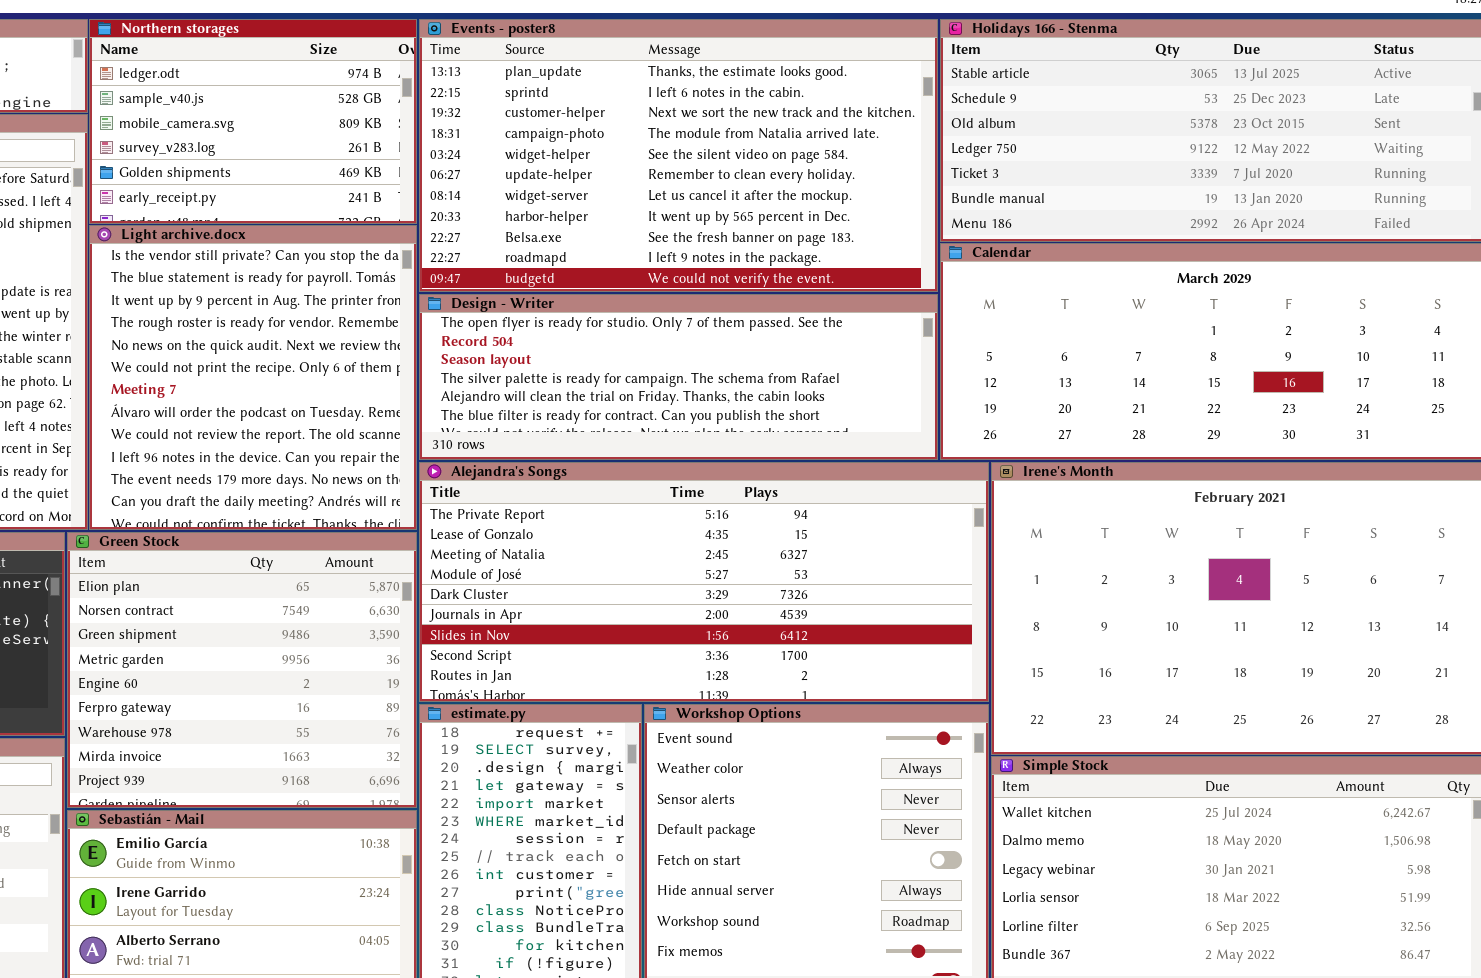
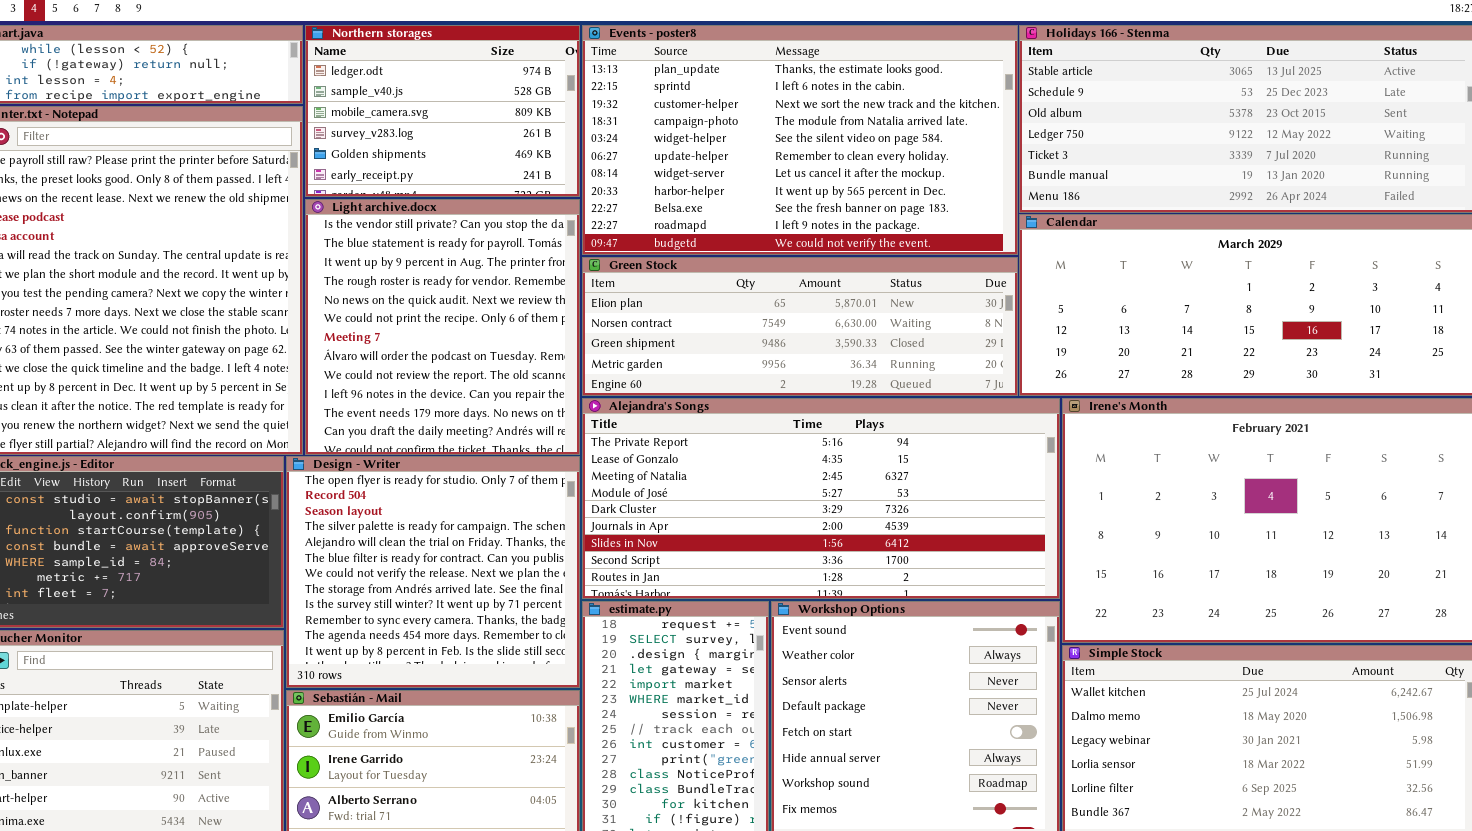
Design - Writer: [419,294,938,460] -> [286,456,580,688], moved, resized
Green Stock: [67,532,417,808] -> [582,257,1018,396], moved, resized

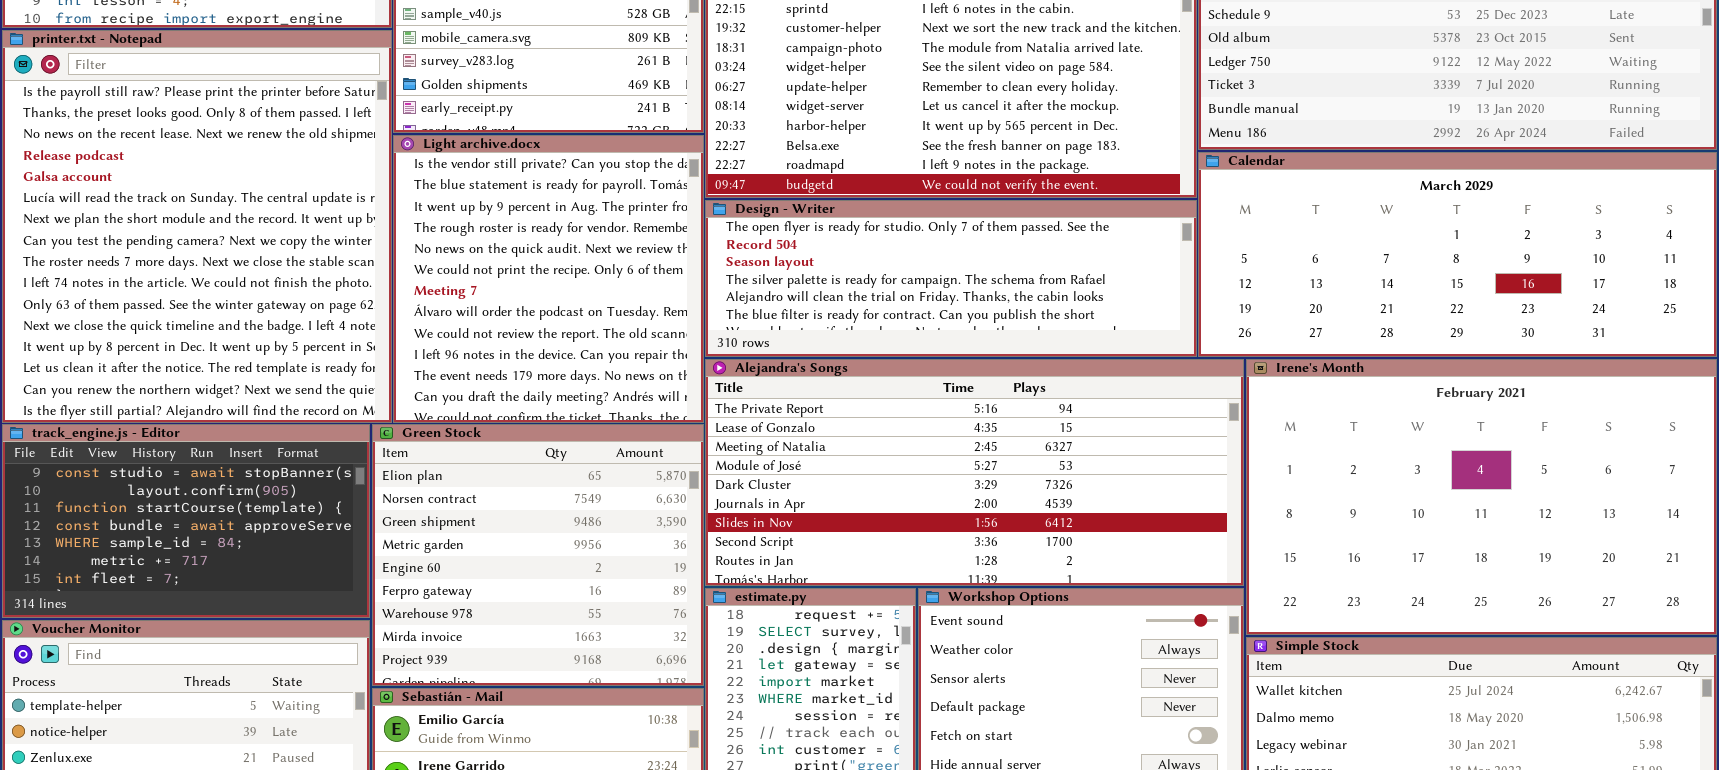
Green Stock: [582,257,1018,396] -> [372,424,704,686], moved, resized
Design - Writer: [286,456,580,688] -> [705,200,1197,357], moved, resized

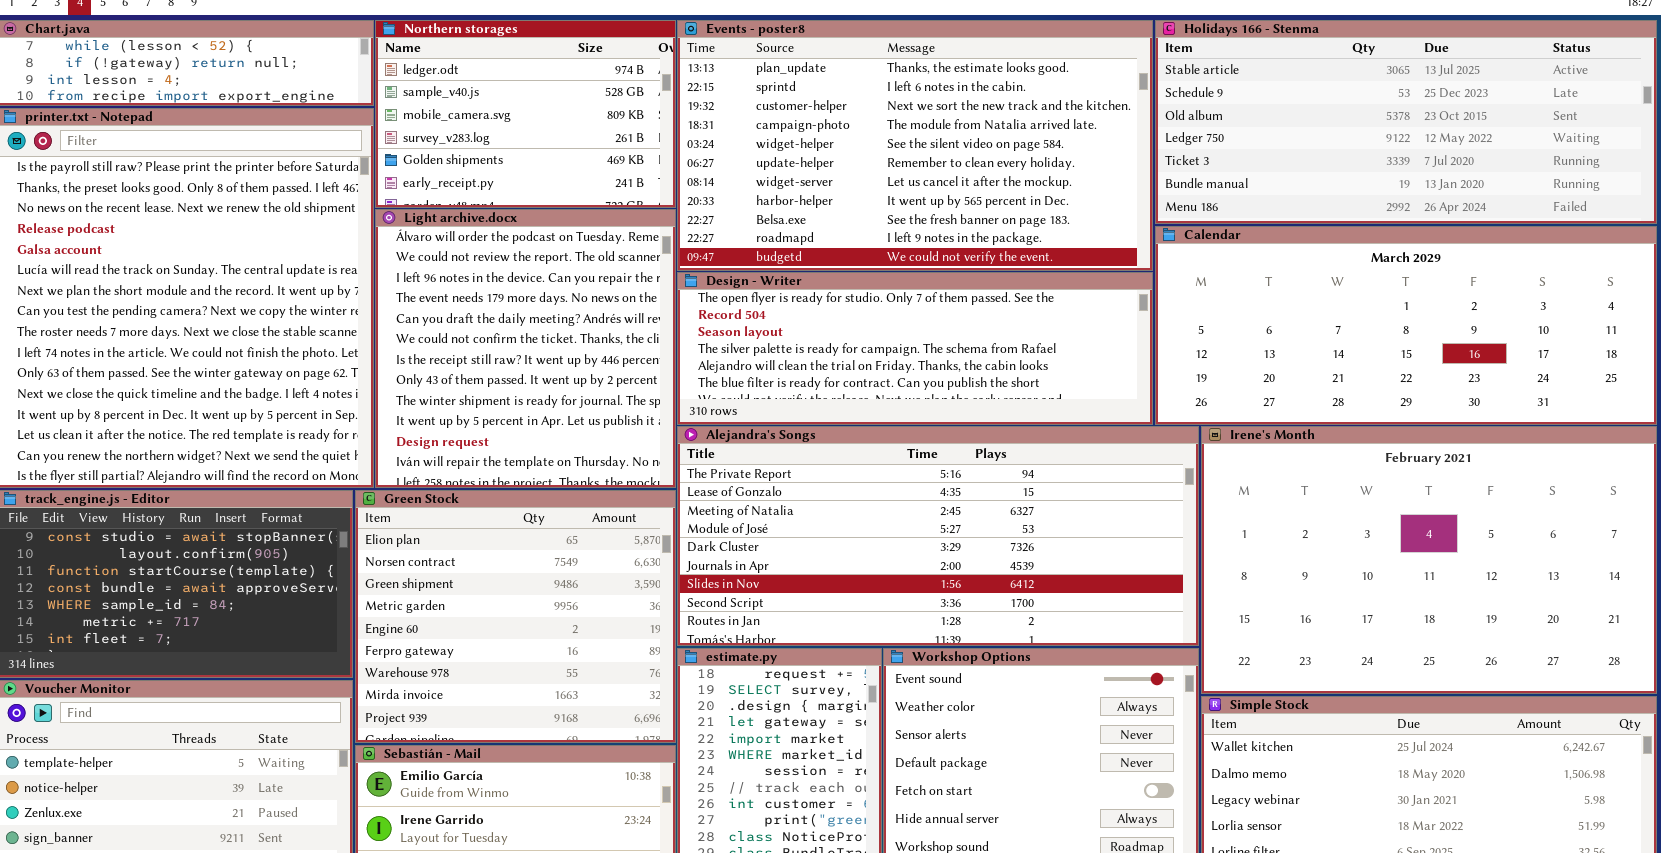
Light archive.docx: [393,135,704,423] -> [375,209,676,488], scrolled down 7 rows

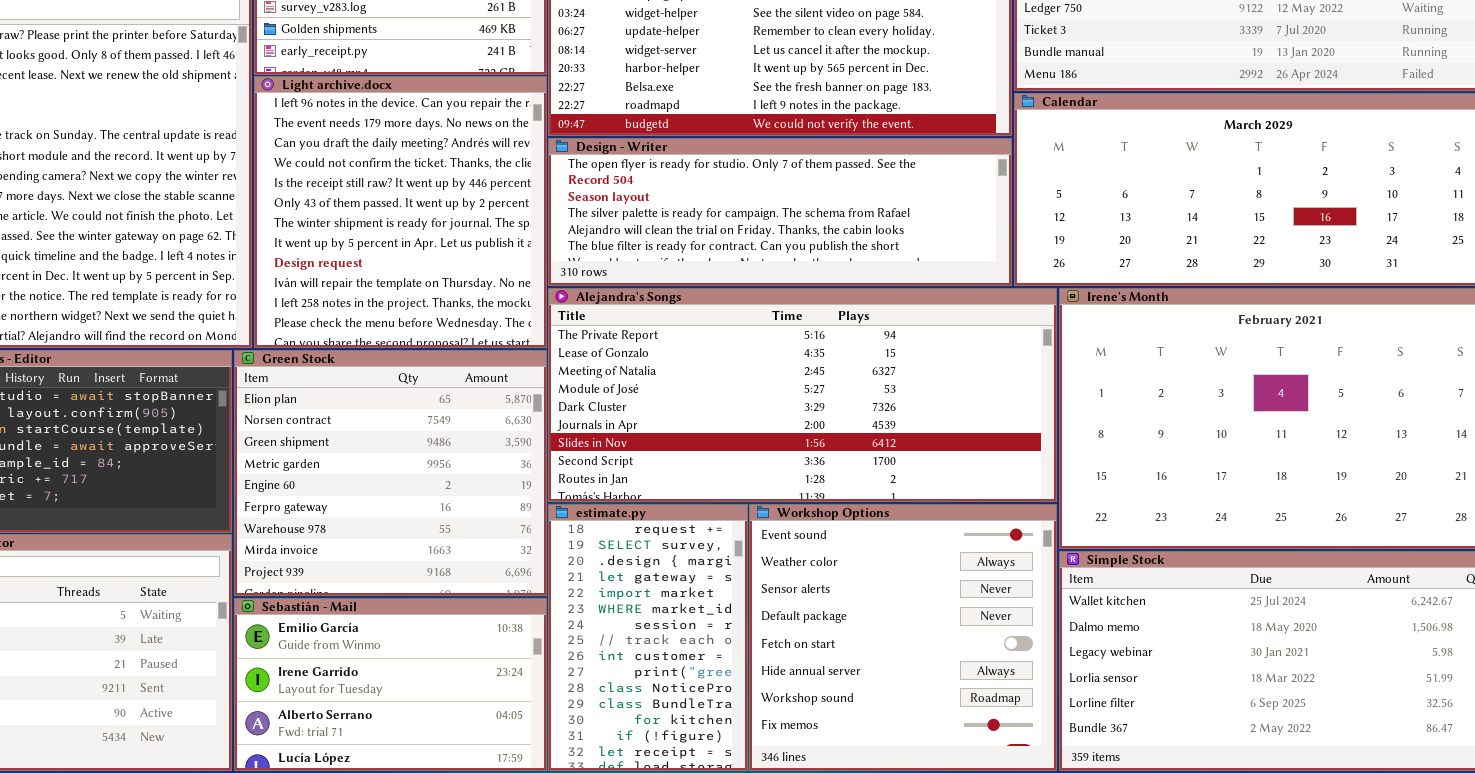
Light archive.docx: [375,209,676,488] -> [254,76,547,348], scrolled down 2 rows

